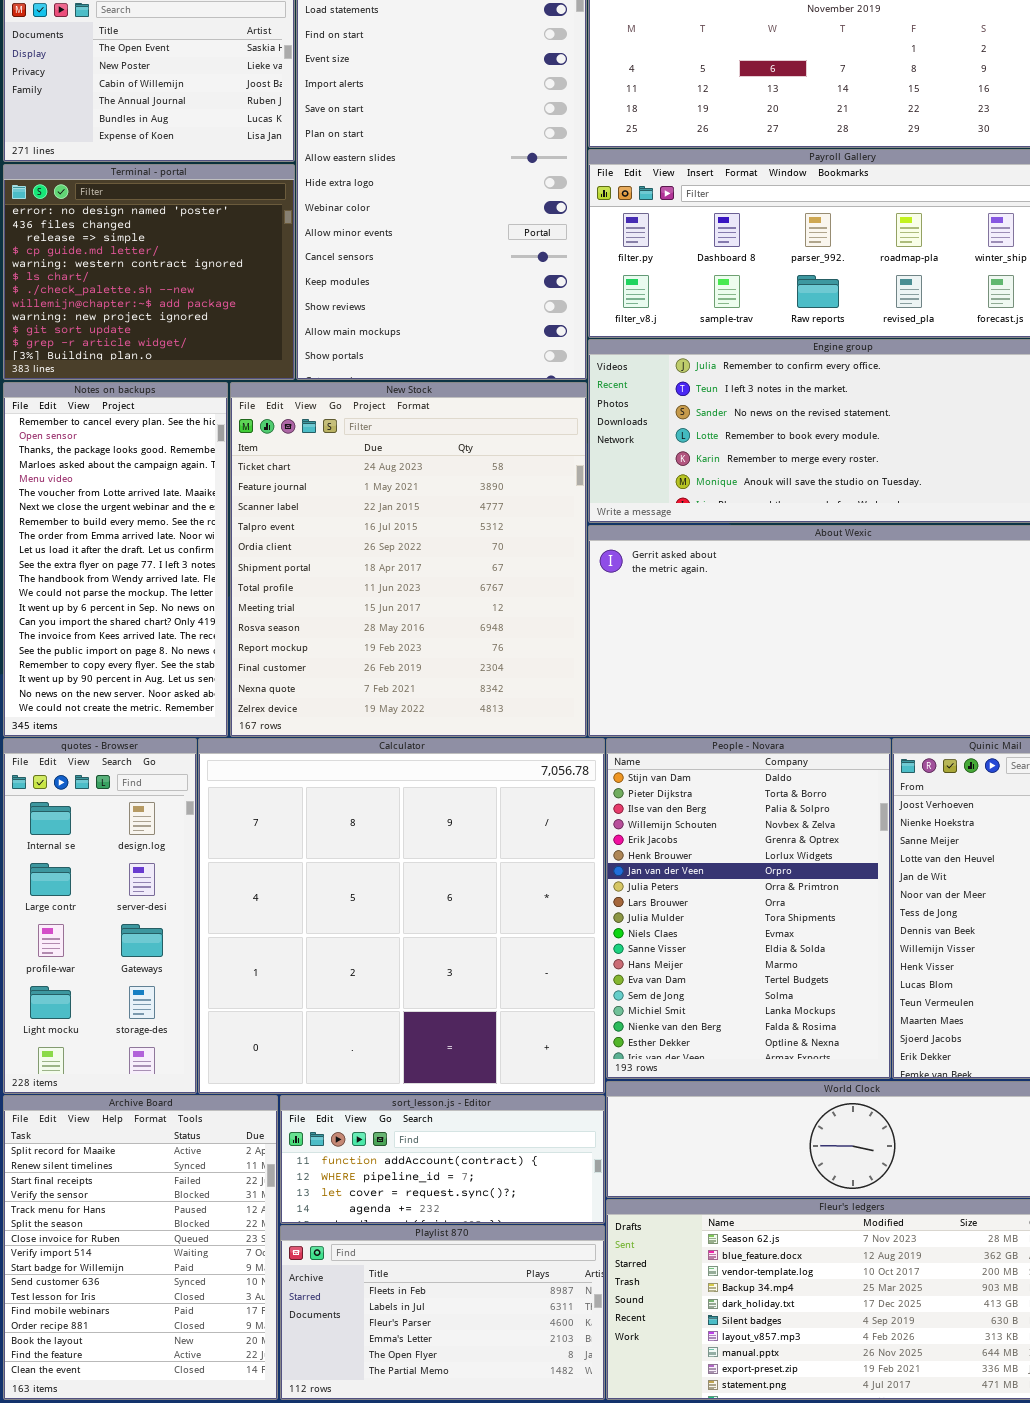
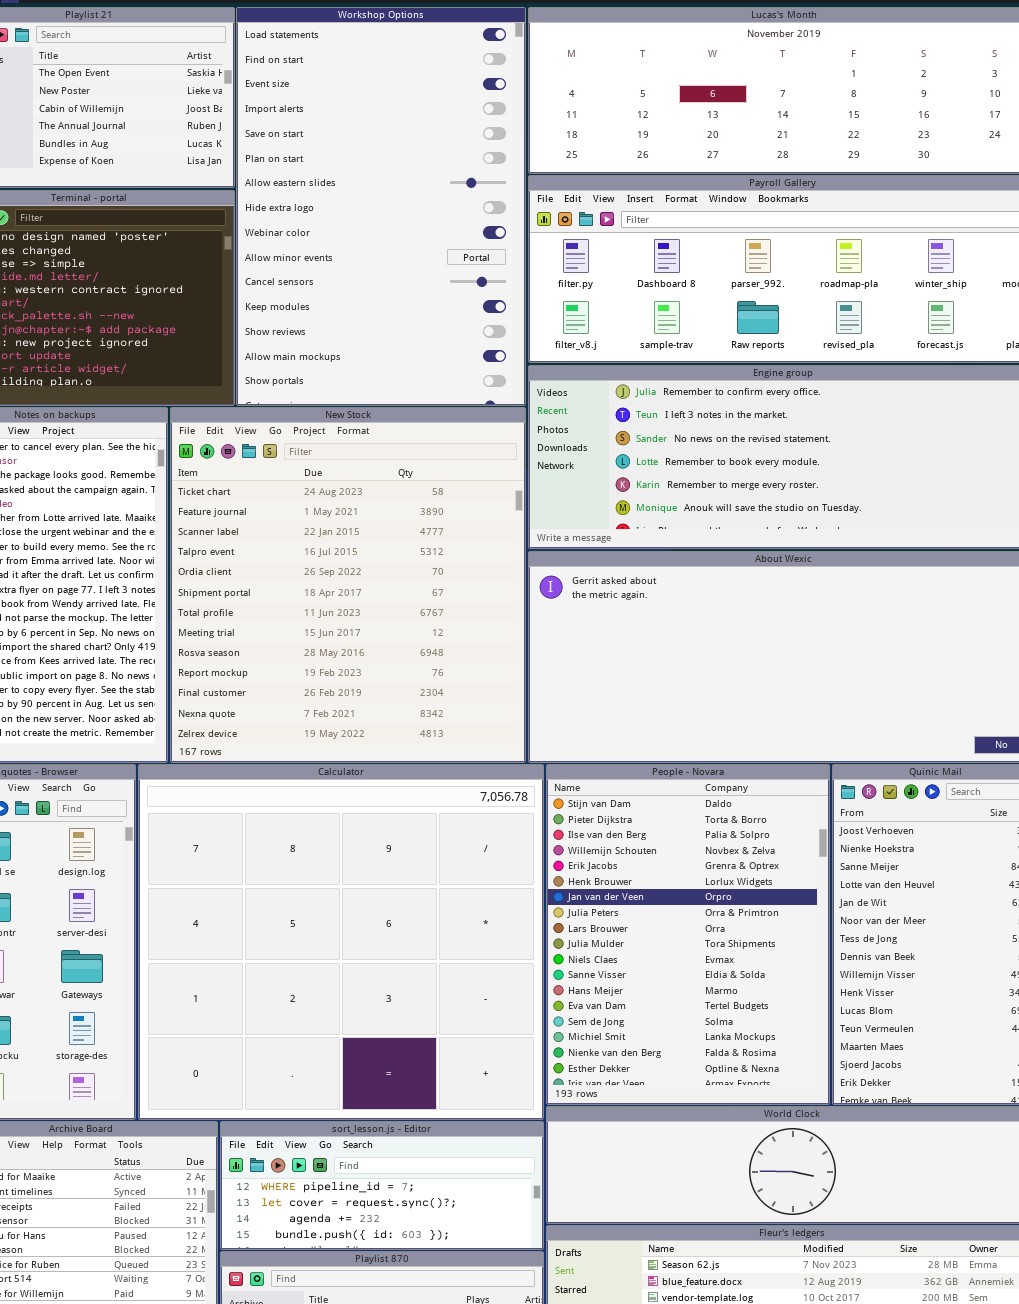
sort_lesson.js - Editor: [280,1095,605,1224] -> [220,1121,544,1250], scrolled down 1 row

